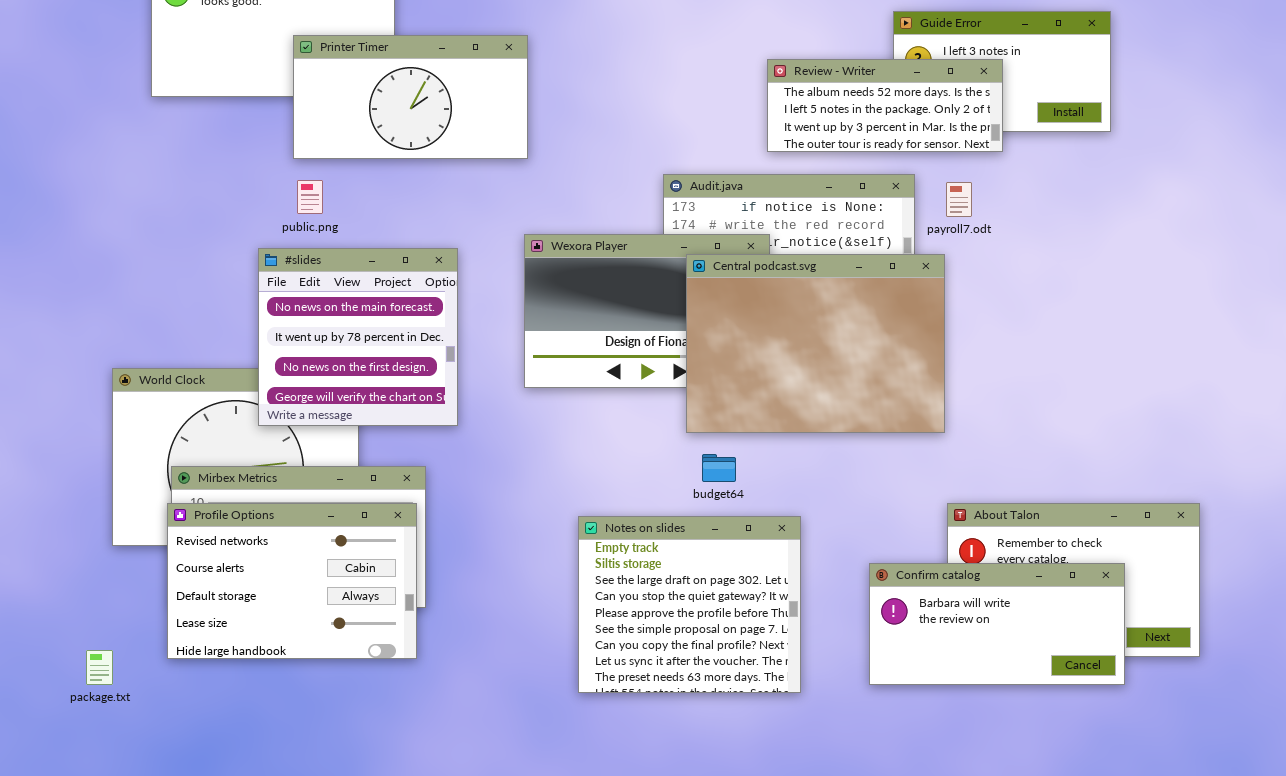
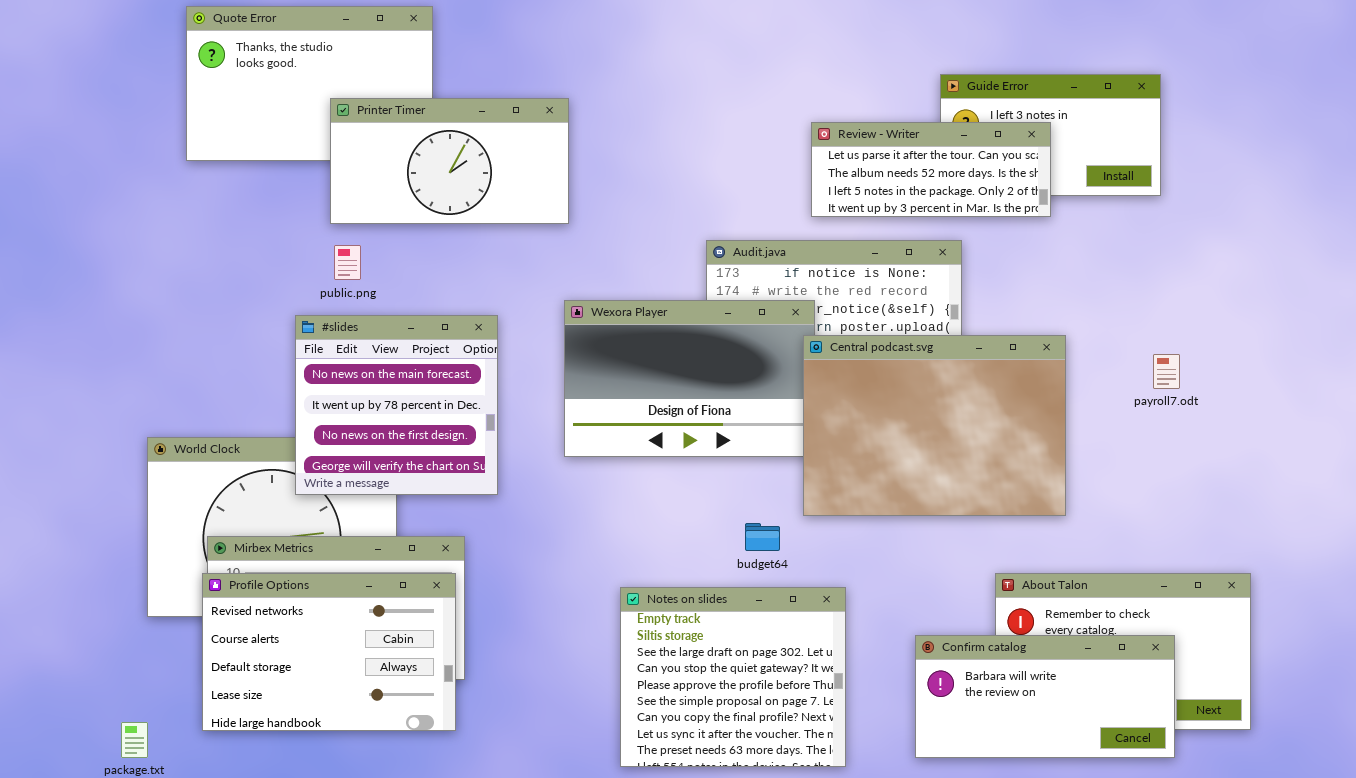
Review - Writer: [767,59,1003,152] -> [811,122,1051,217], scrolled up 1 row
payroll7.odt: [946,182,972,217] -> [1153,354,1180,389], moved
Central podcast.svg: [686,254,945,433] -> [803,335,1066,516], moved

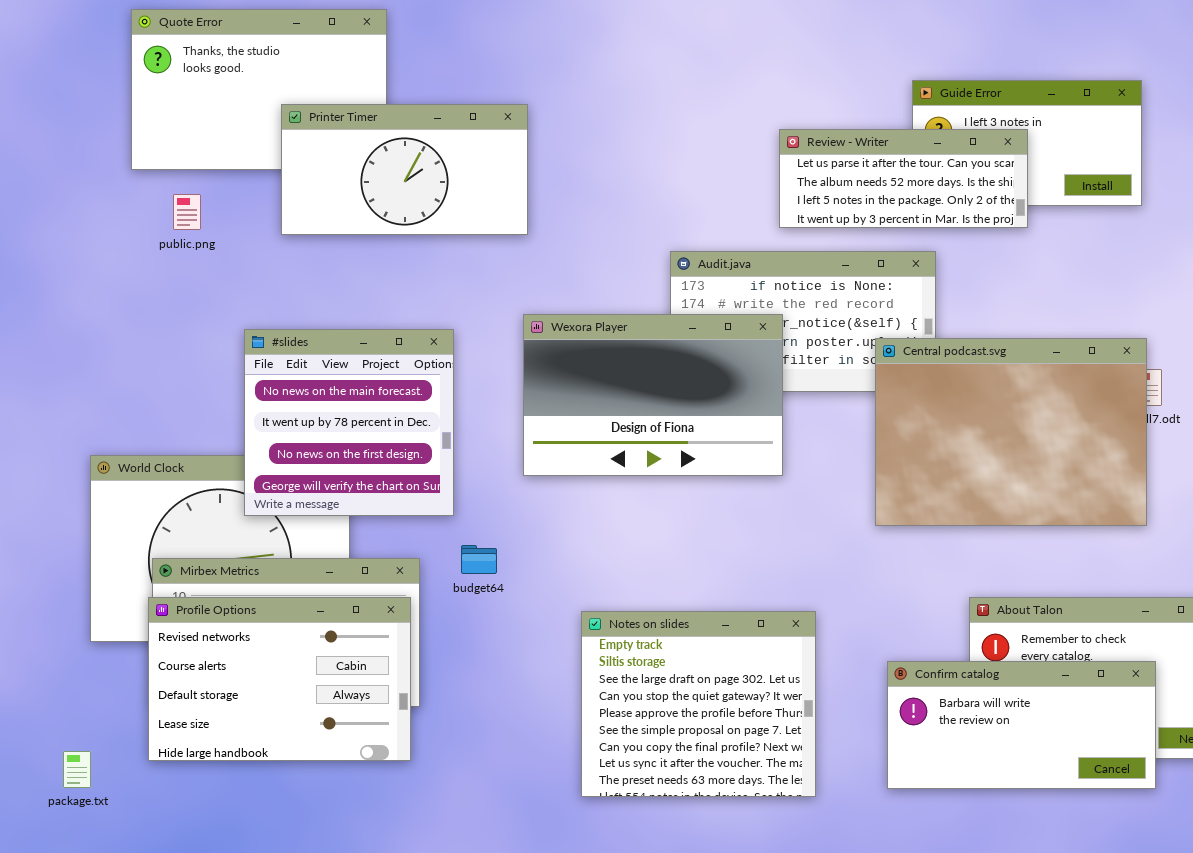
public.png: [334,245,361,280] -> [173,194,201,230], moved
Central podcast.svg: [803,335,1066,516] -> [875,338,1147,526], moved
budget64: [745,523,780,551] -> [461,545,497,574], moved

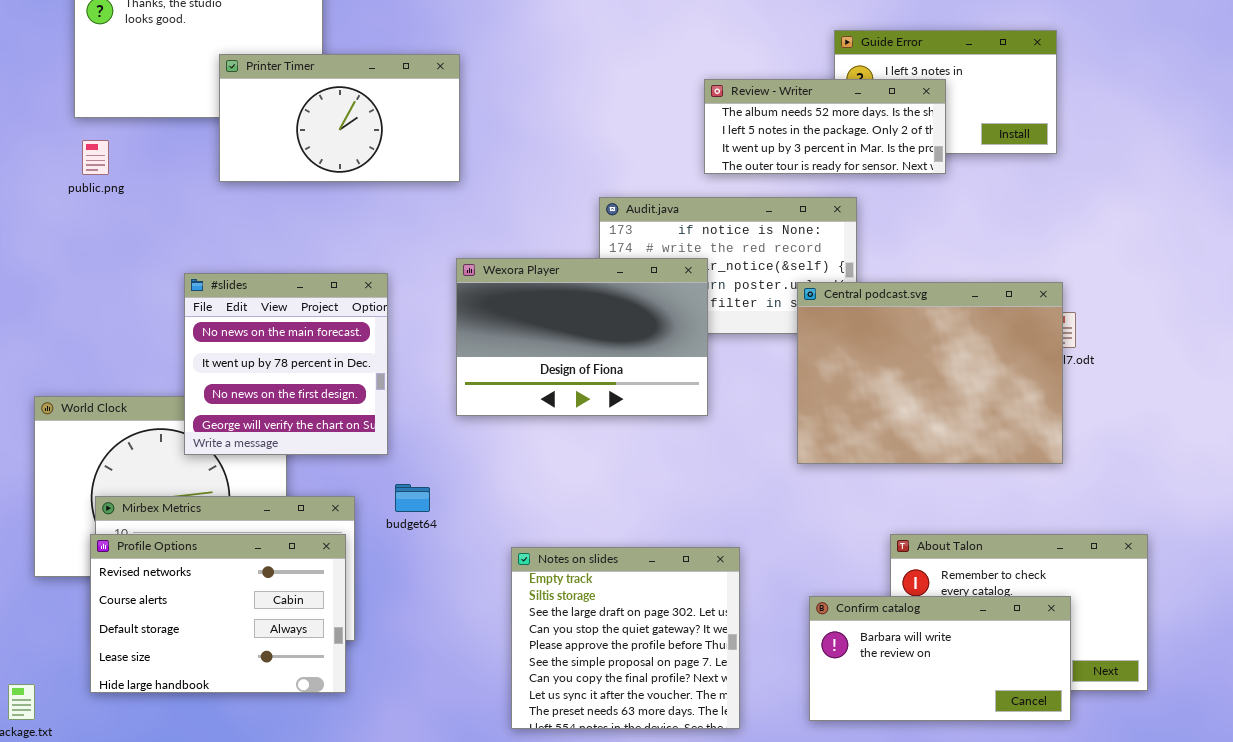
Review - Writer: [779,129,1028,228] -> [704,79,946,174], scrolled down 1 row
public.png: [173,194,201,230] -> [82,140,109,175], moved

